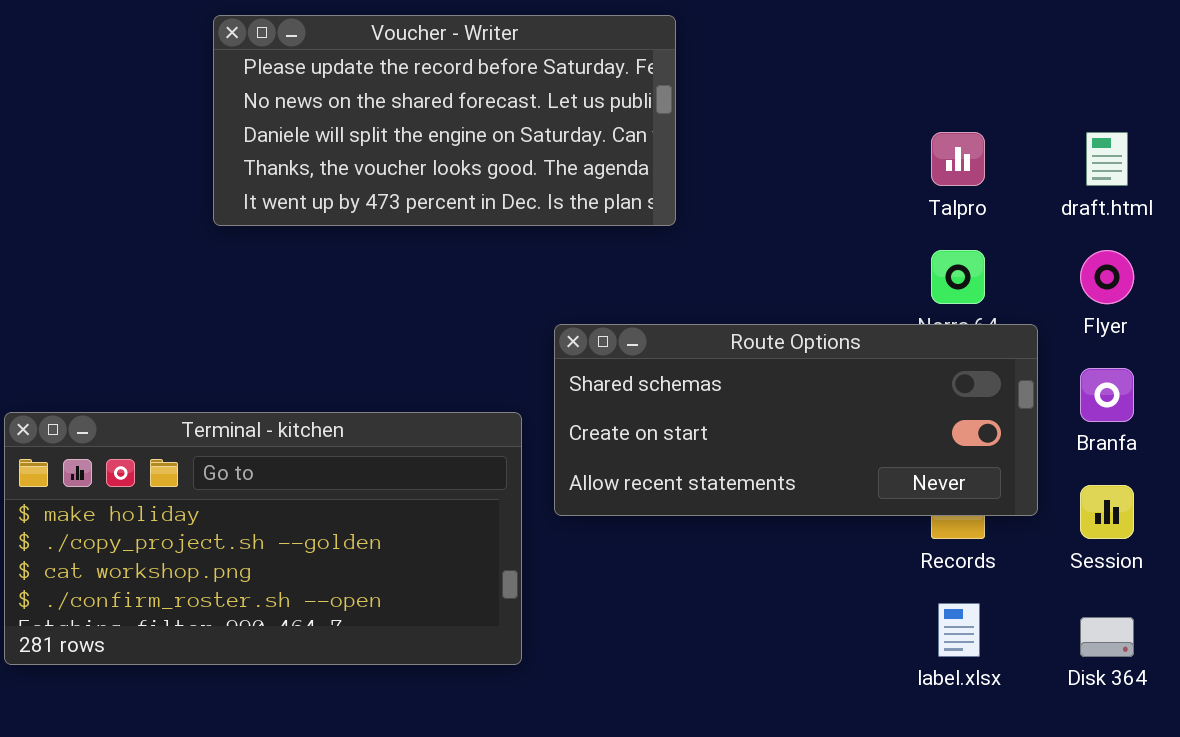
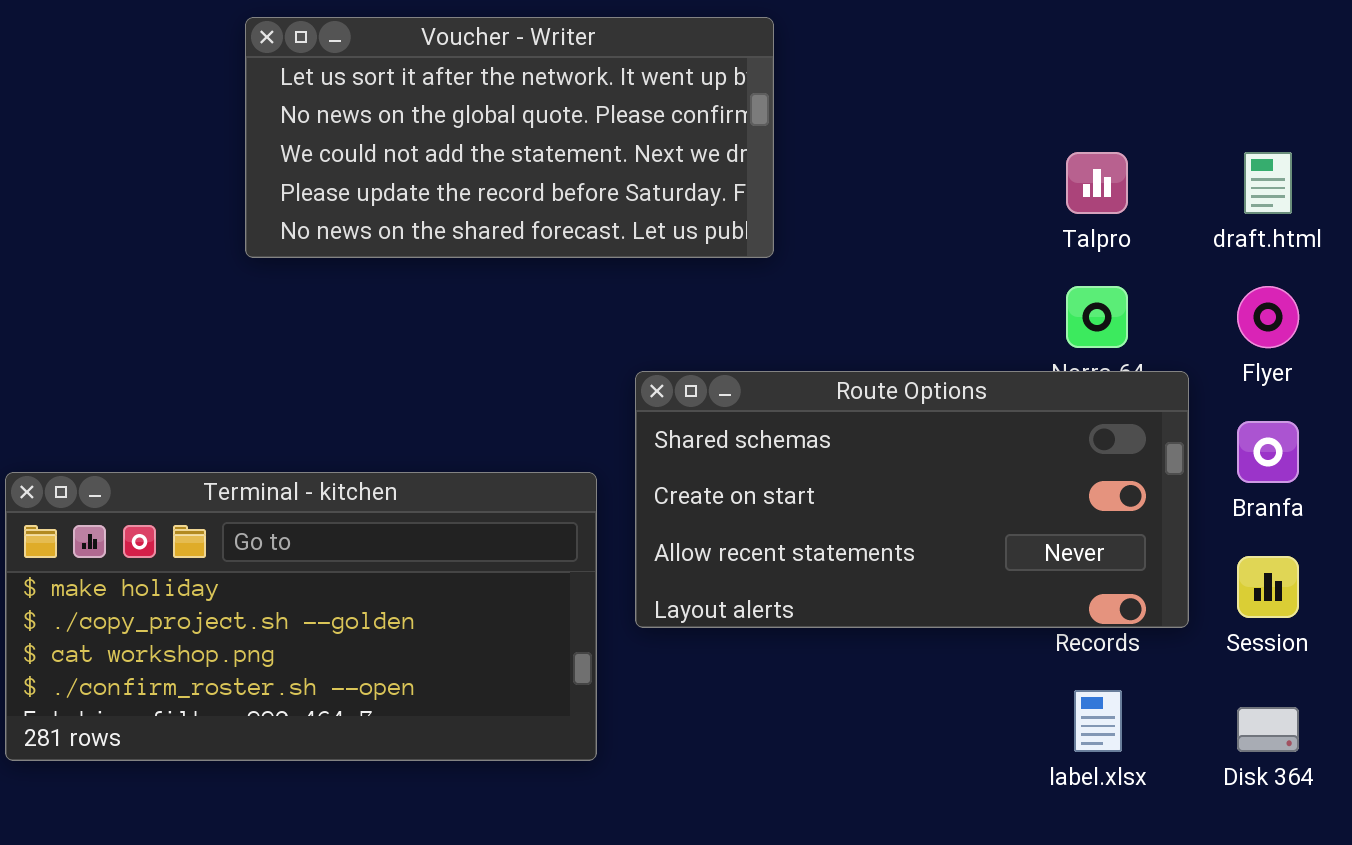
Voucher - Writer: [213,15,676,226] -> [245,17,774,258], scrolled up 3 rows
Route Options: [554,324,1038,516] -> [635,371,1189,628], resized

